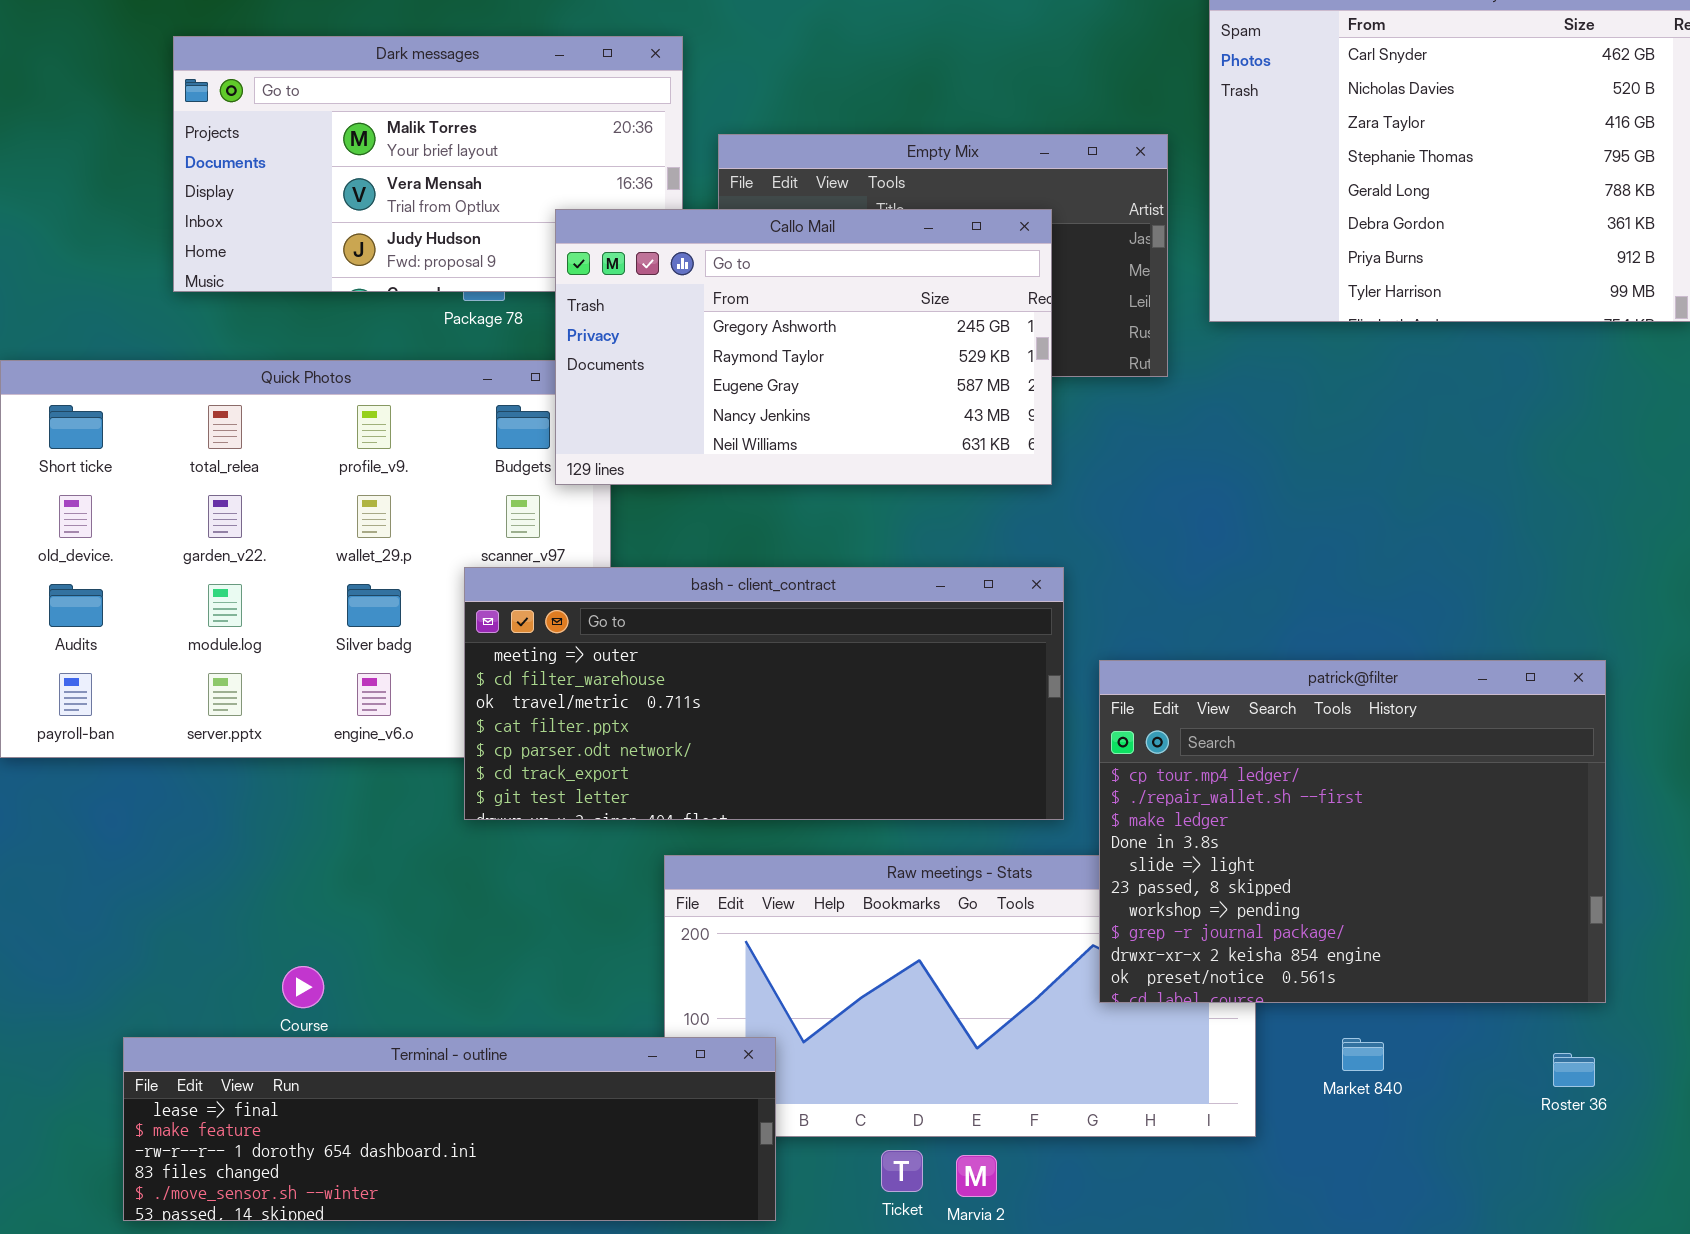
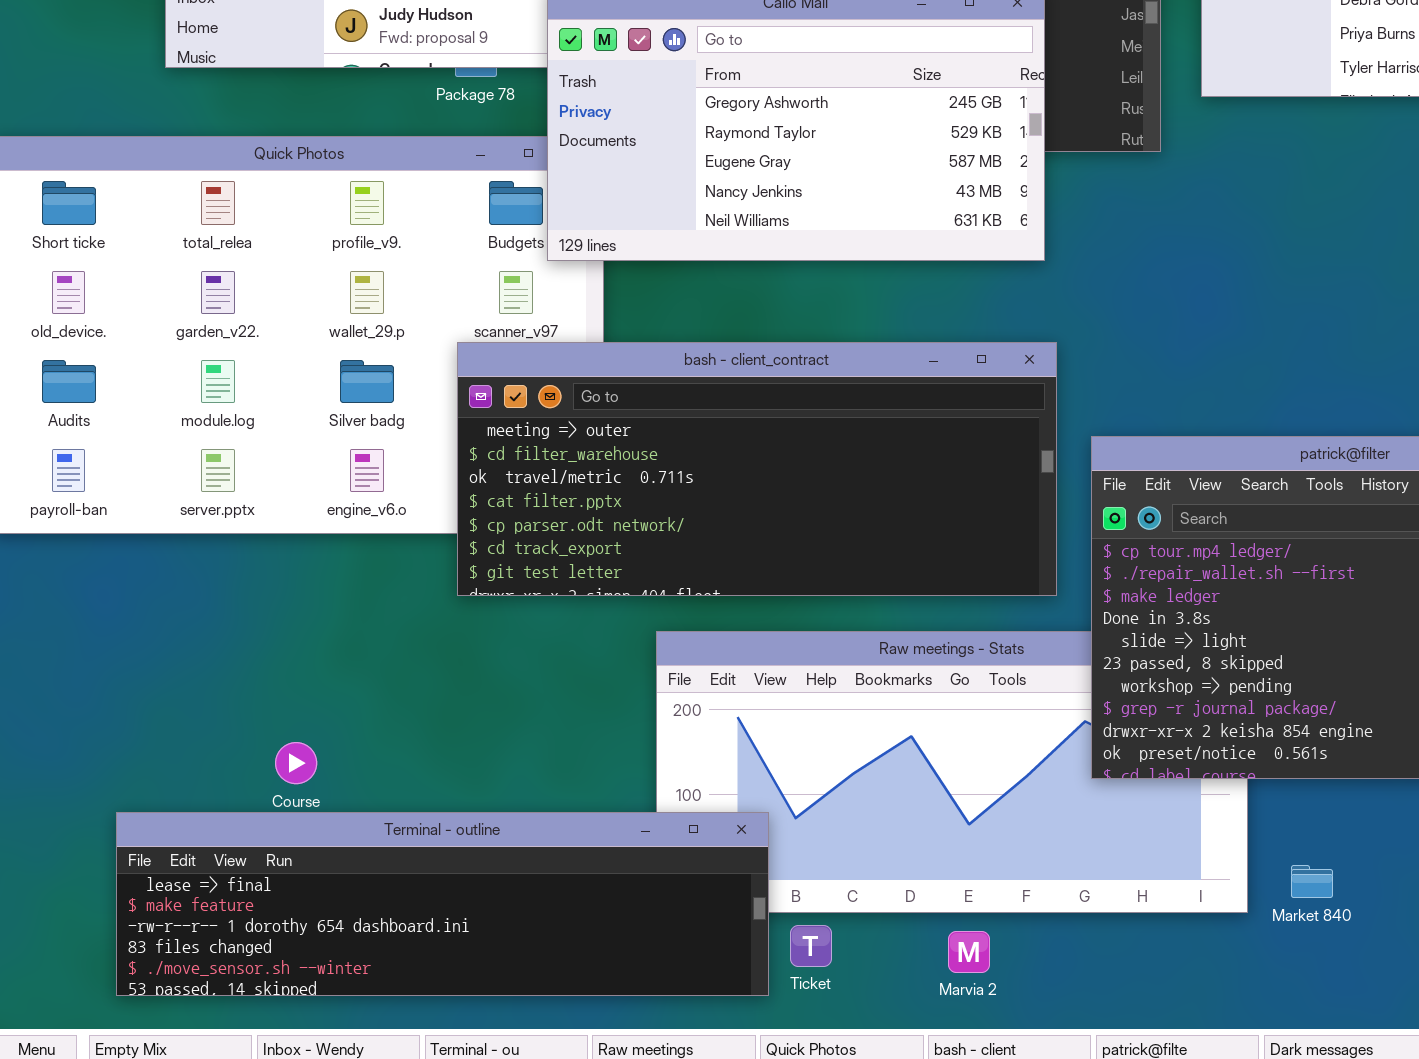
Market 840: [1342,1038,1384,1071] -> [1291,865,1333,898], moved
Ticket: [881,1150,923,1192] -> [790,925,832,967], moved

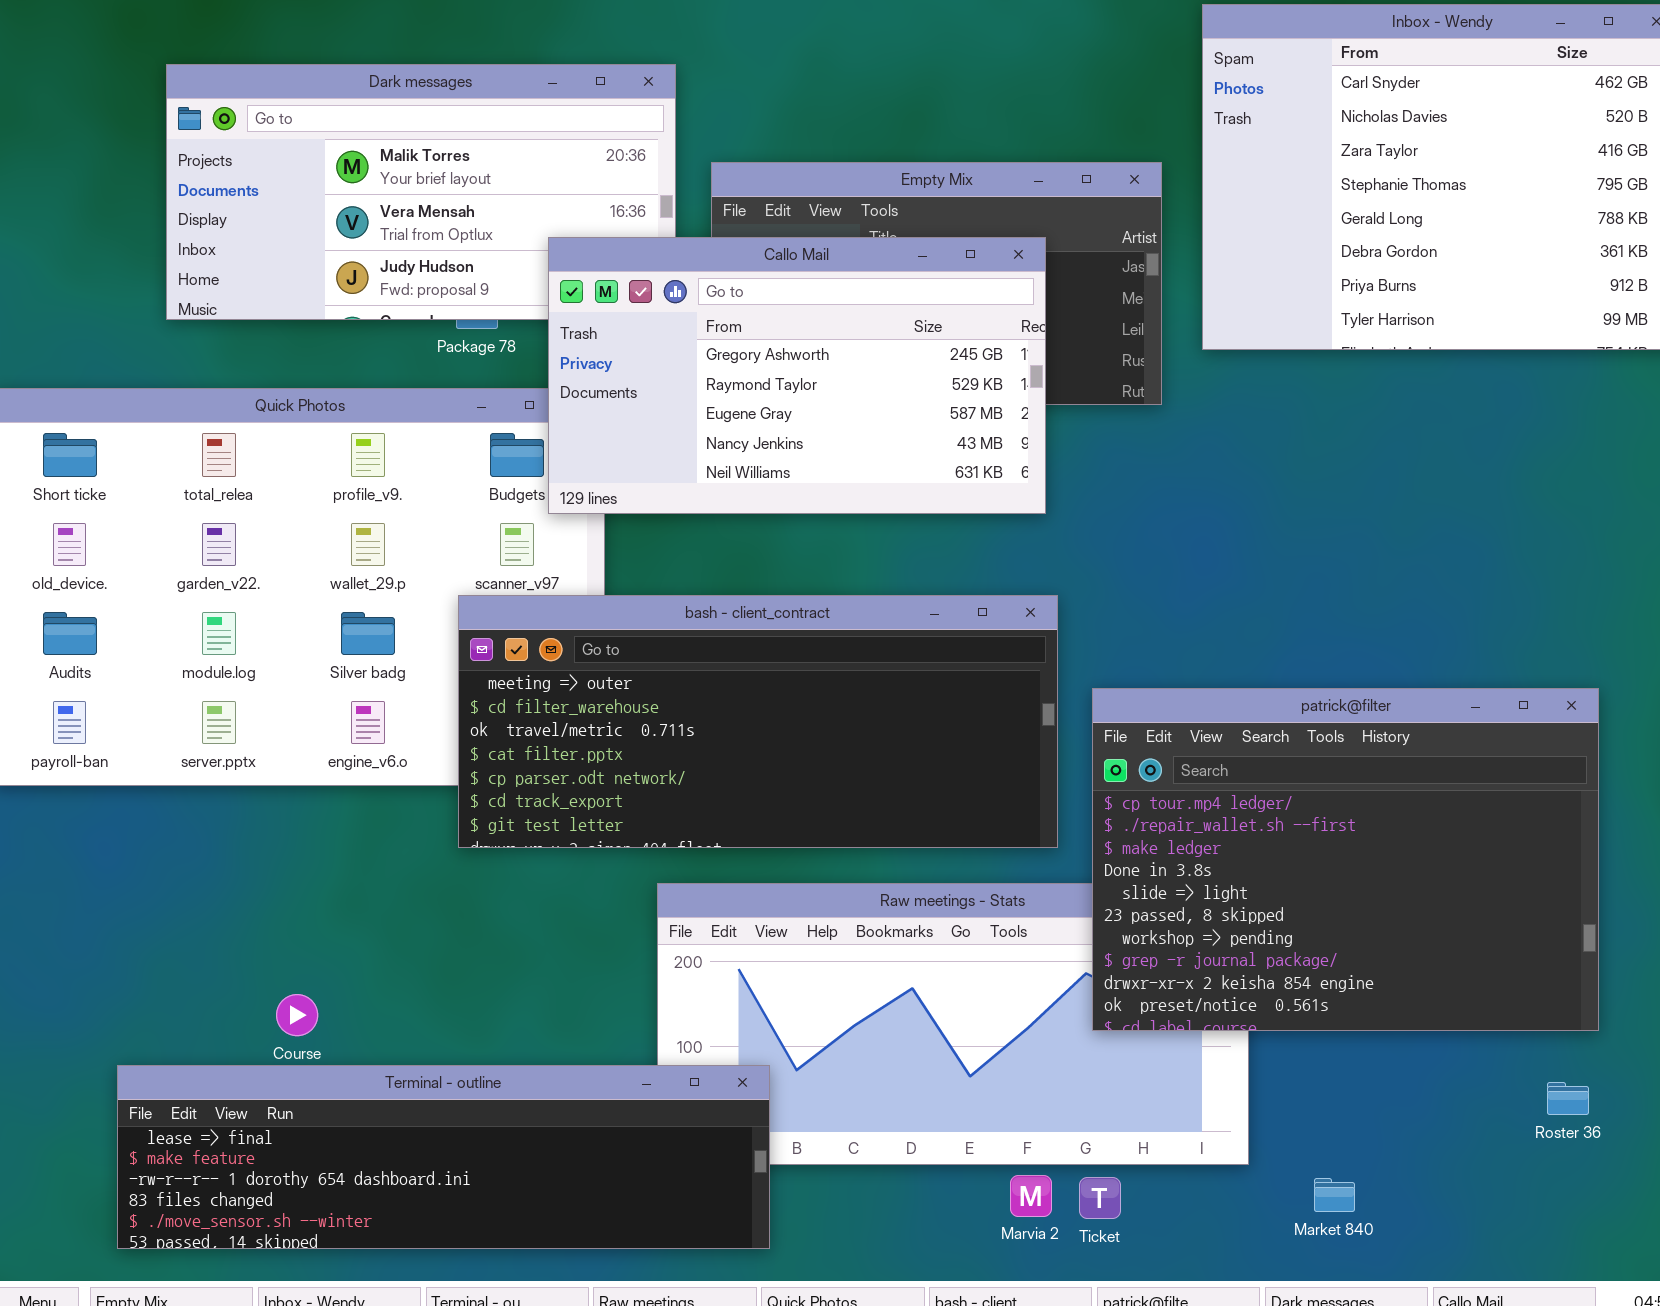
Market 840: [1291,865,1333,898] -> [1314,1178,1355,1212], moved
Ticket: [790,925,832,967] -> [1079,1177,1121,1219], moved
Marvia 2: [948,931,990,973] -> [1010,1175,1052,1217], moved

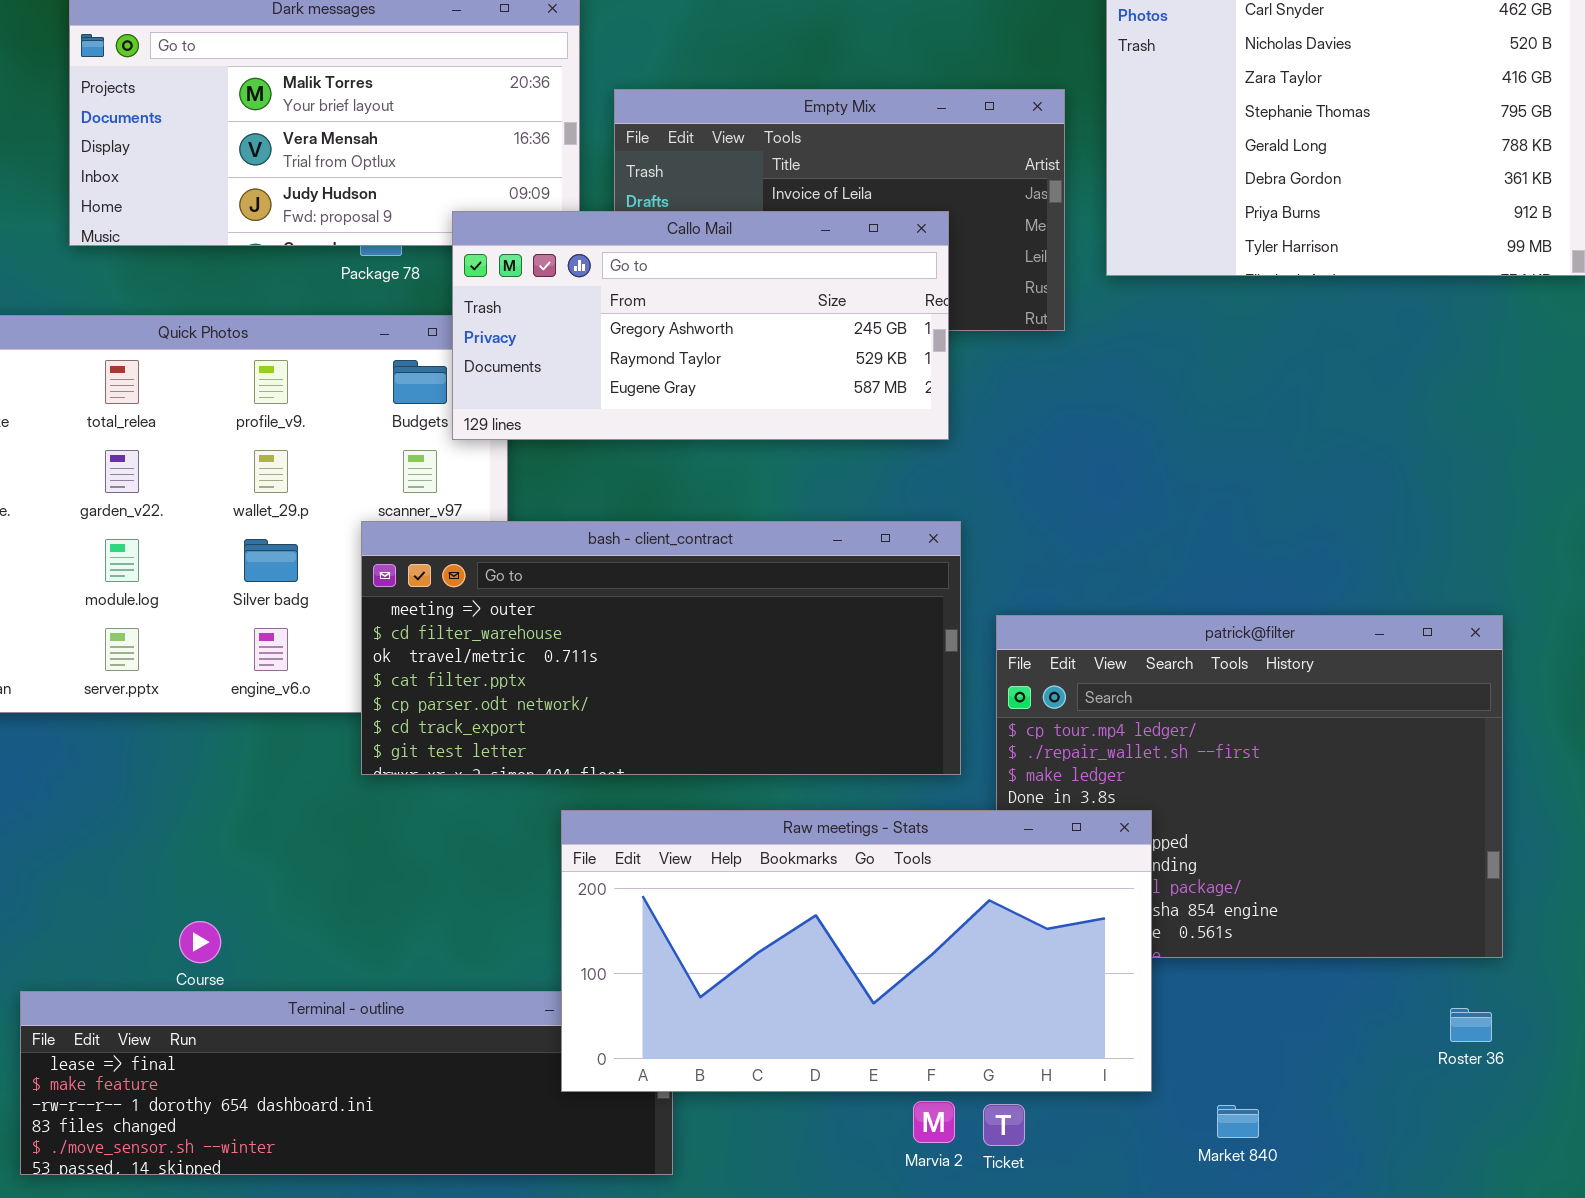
Callo Mail: [548,237,1046,514] -> [452,211,949,440], resized
Raw meetings - Stats: [657,883,1249,1165] -> [561,810,1152,1092], raised

